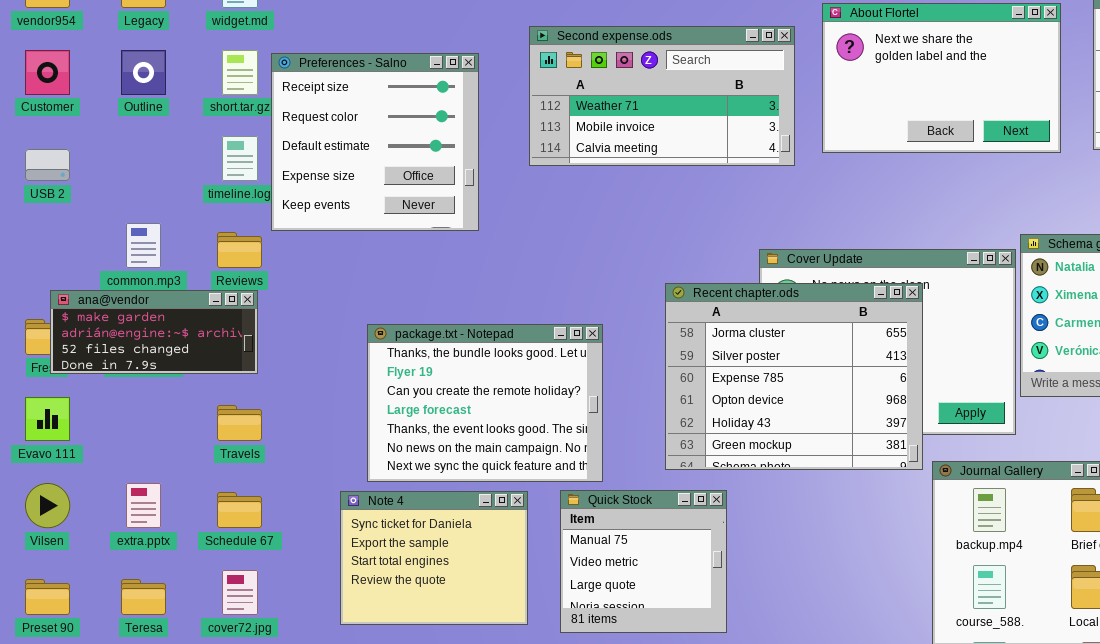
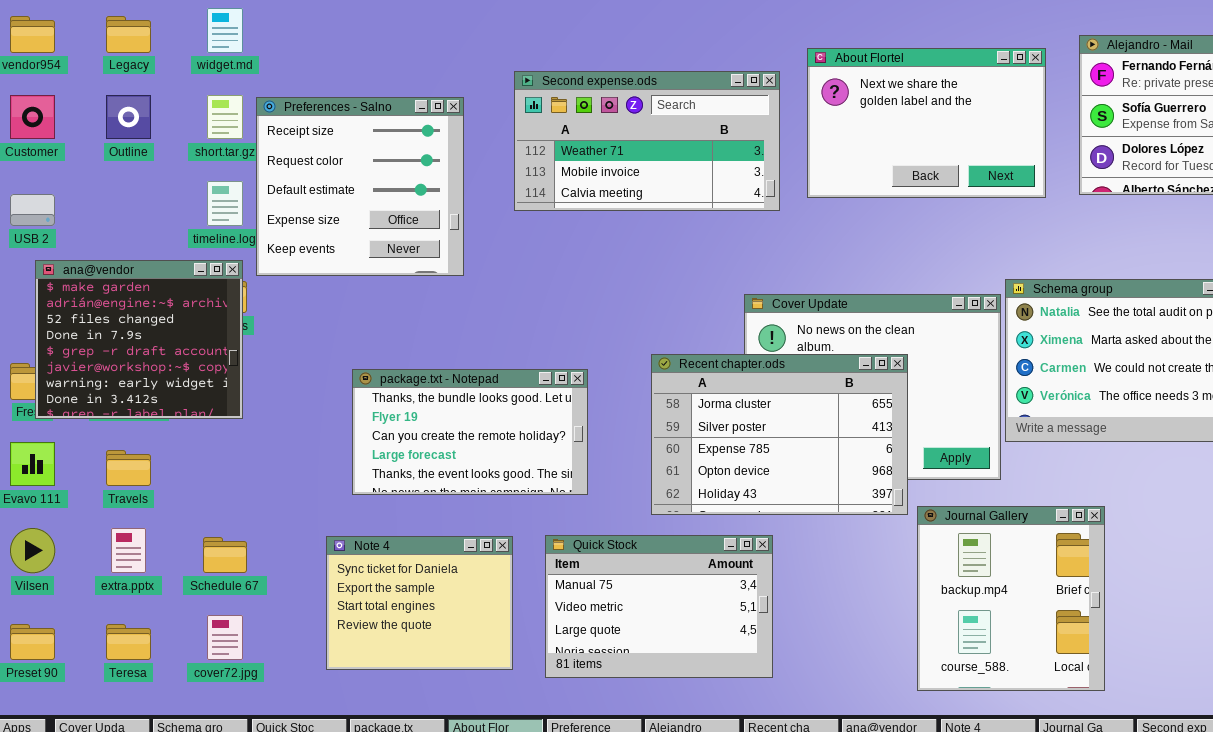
Recent chapter.ods: [665,283,923,470] -> [651,354,908,515], resized
ana@vendor: [50,290,258,374] -> [35,260,243,419], resized
package.txt - Notepad: [367,324,603,482] -> [352,369,588,495], resized
Travels: [217,405,262,441] -> [106,450,151,486], moved
Quick Stock: [560,490,727,633] -> [545,535,773,678], resized

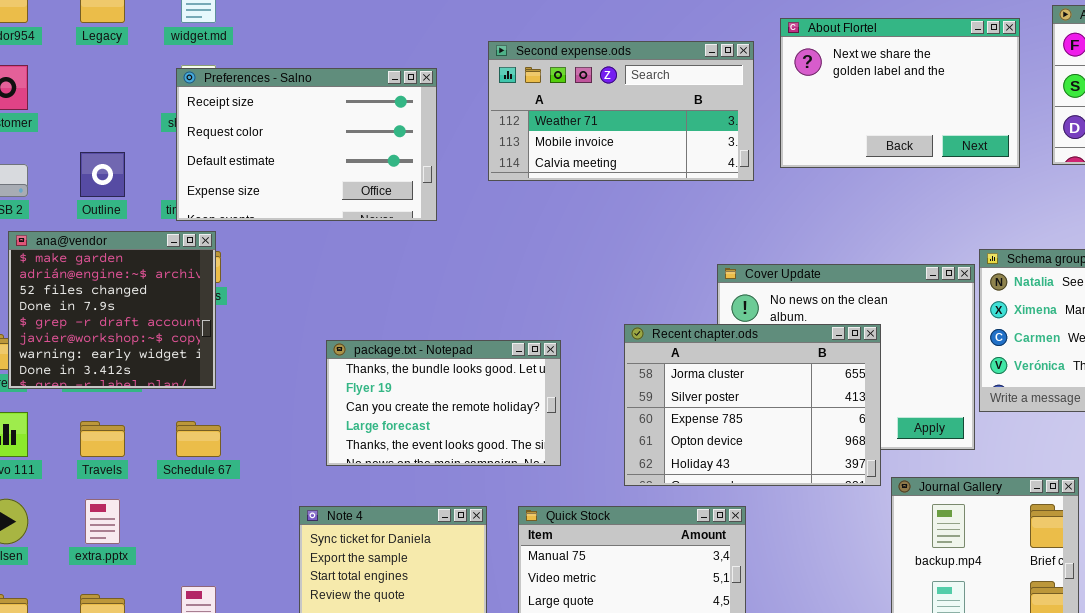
Outline: [106,95,151,139] -> [80,152,125,197], moved
Preferences - Salno: [256,97,464,276] -> [176,68,437,221], resized
Schedule 67: [203,537,247,573] -> [176,421,221,457], moved

